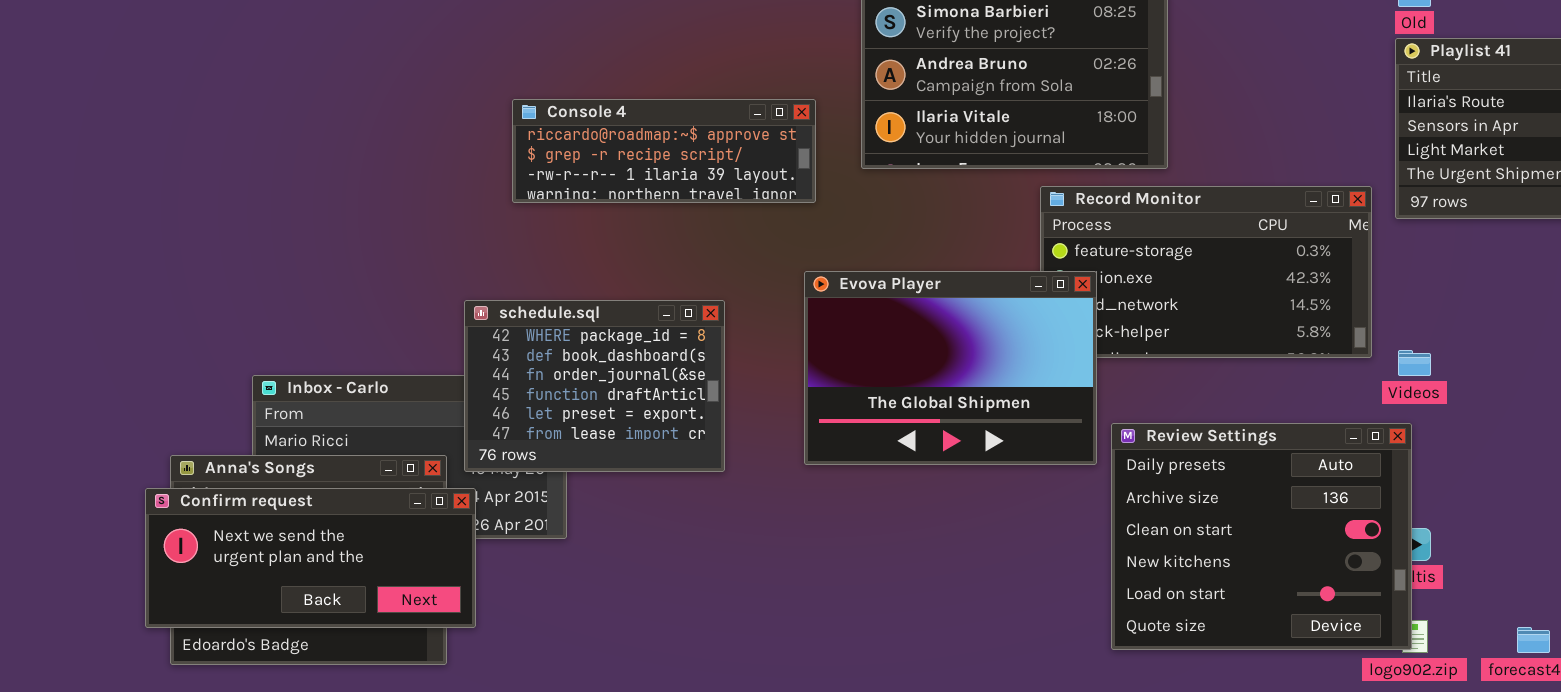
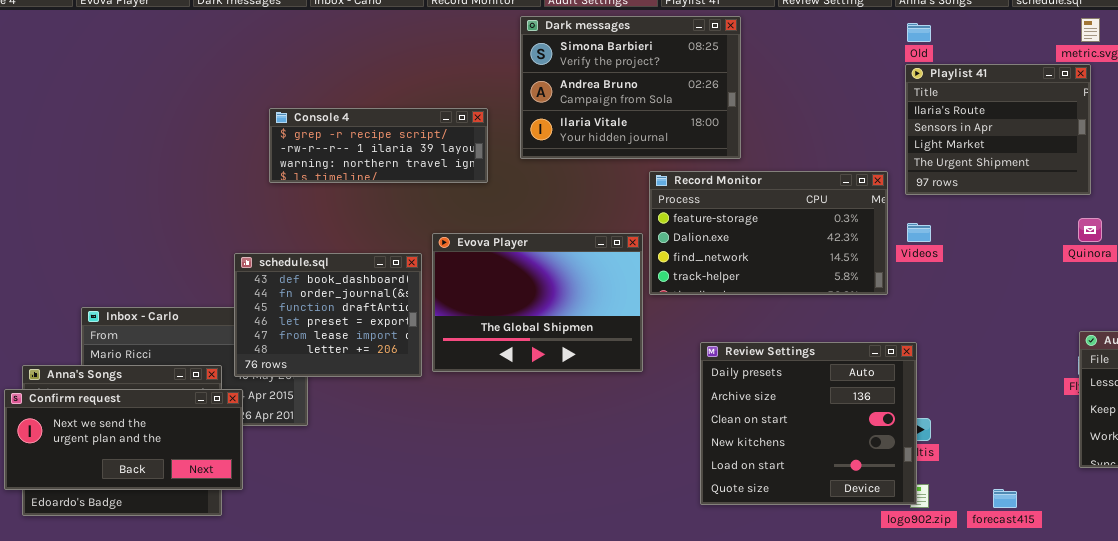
Console 4: [512,99,816,203] -> [269,108,488,183], scrolled down 1 row
Evova Player: [804,271,1097,465] -> [432,233,643,372], moved
schedule.sql: [464,300,725,472] -> [234,253,422,377], scrolled down 1 row
Videos: [1398,350,1431,376] -> [907,223,931,242], moved

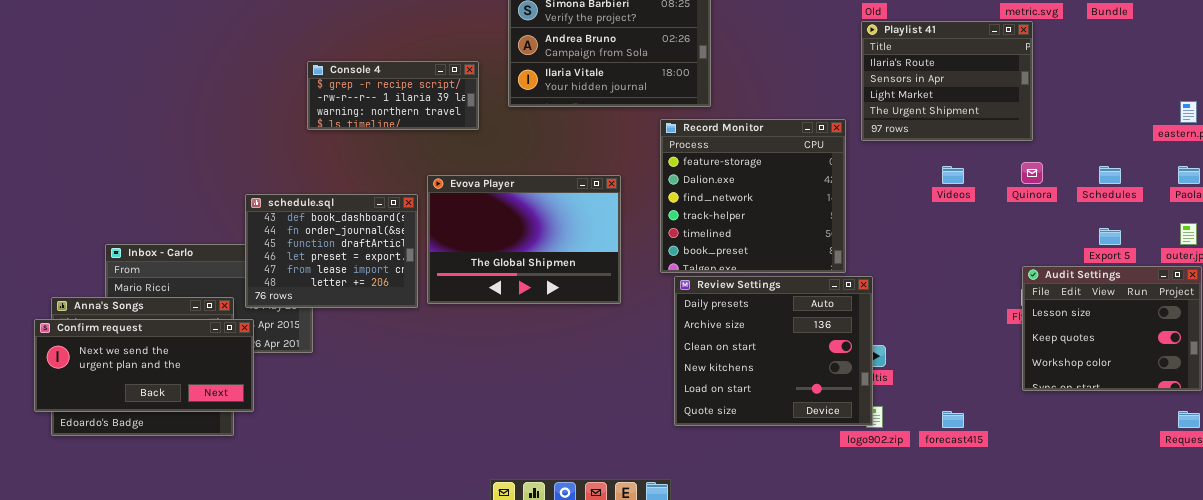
Console 4: [269,108,488,183] -> [307,61,479,130], resized
Record Monitor: [649,171,888,295] -> [660,119,846,273], resized
Videos: [907,223,931,242] -> [942,166,964,184], moved

